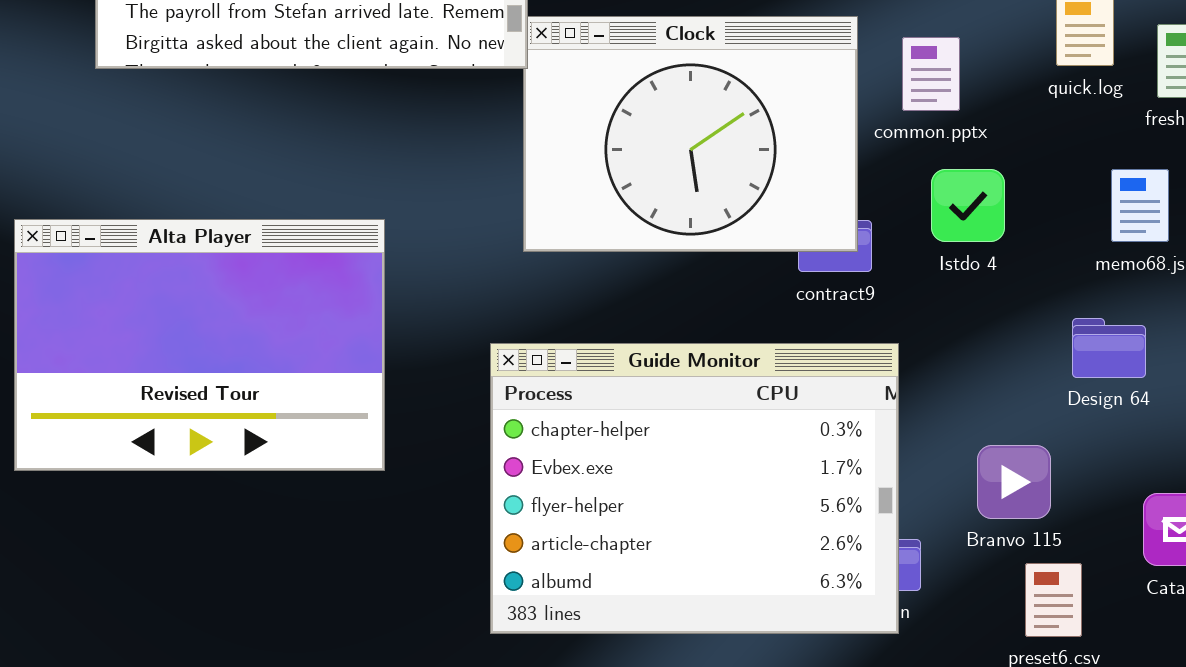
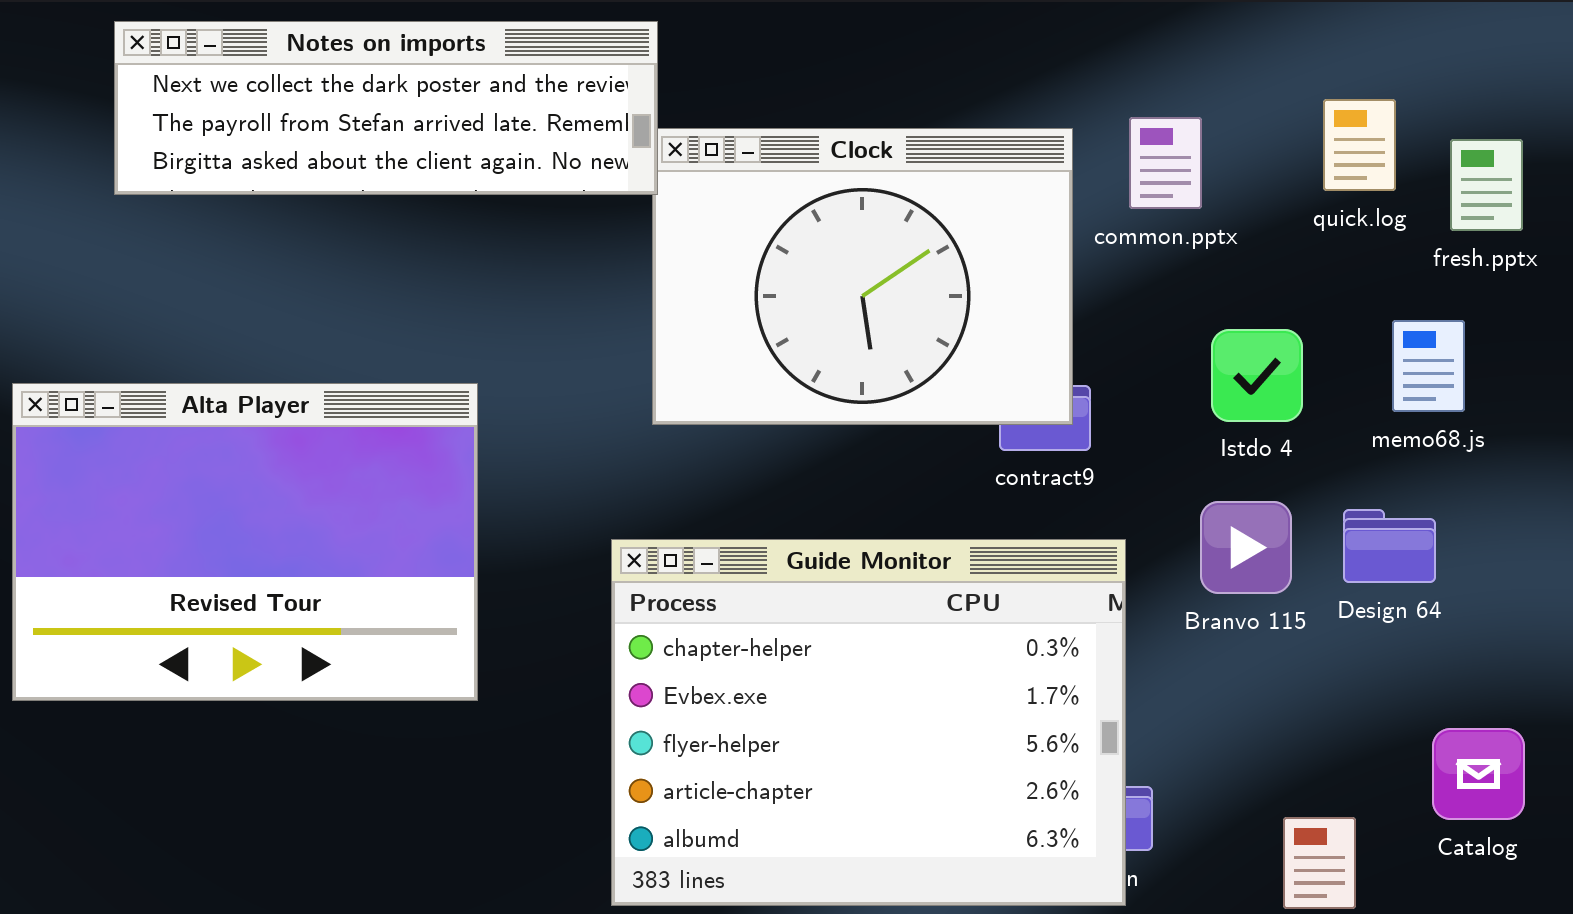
common.pptx: [902,37,960,111] -> [1129,117,1202,209], moved
Istdo 4: [931,169,1005,242] -> [1211,329,1303,422], moved
Branvo 115: [977,445,1051,519] -> [1200,501,1292,594], moved

